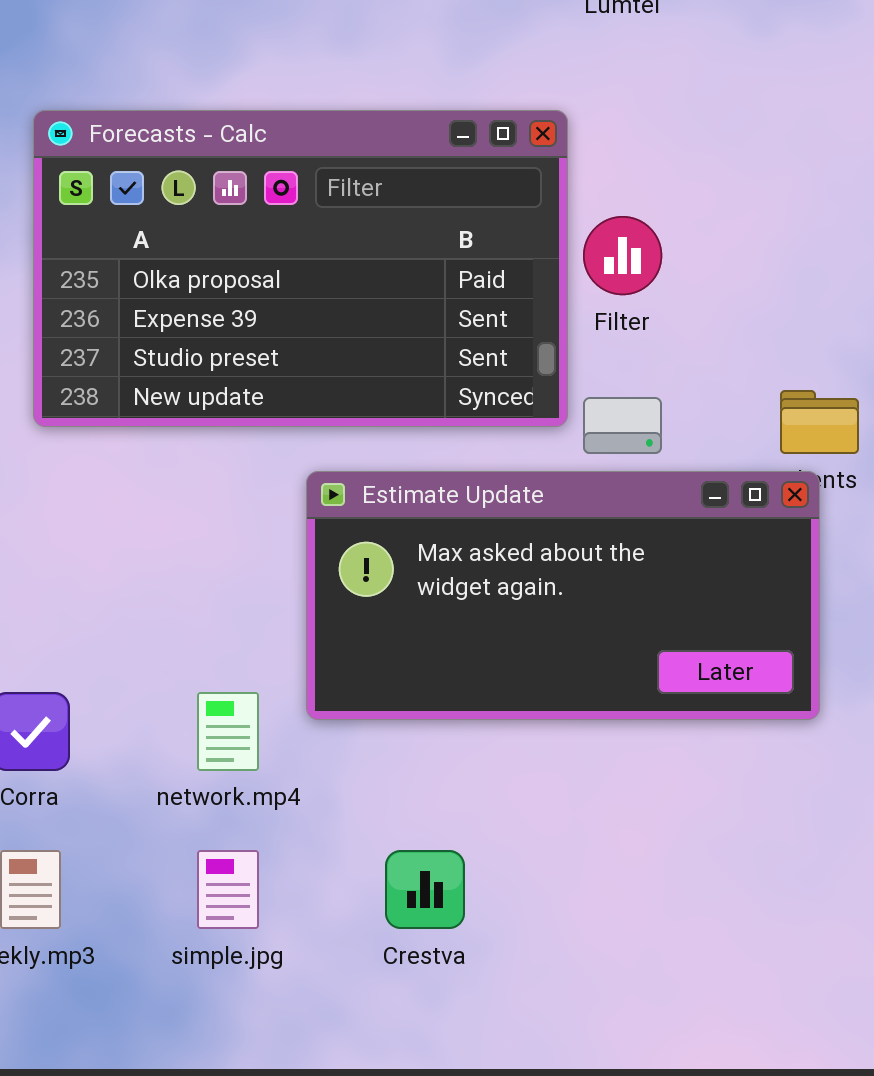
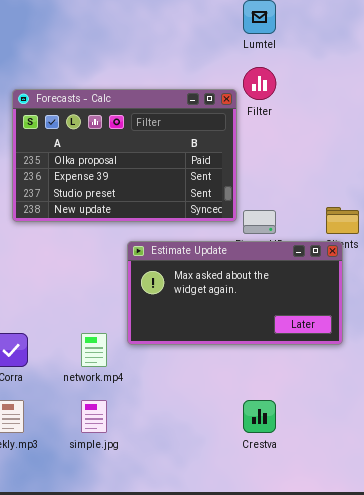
Filter: [583,216,662,295] -> [243,67,276,100], moved
Crestva: [385,850,465,929] -> [243,400,276,433], moved

